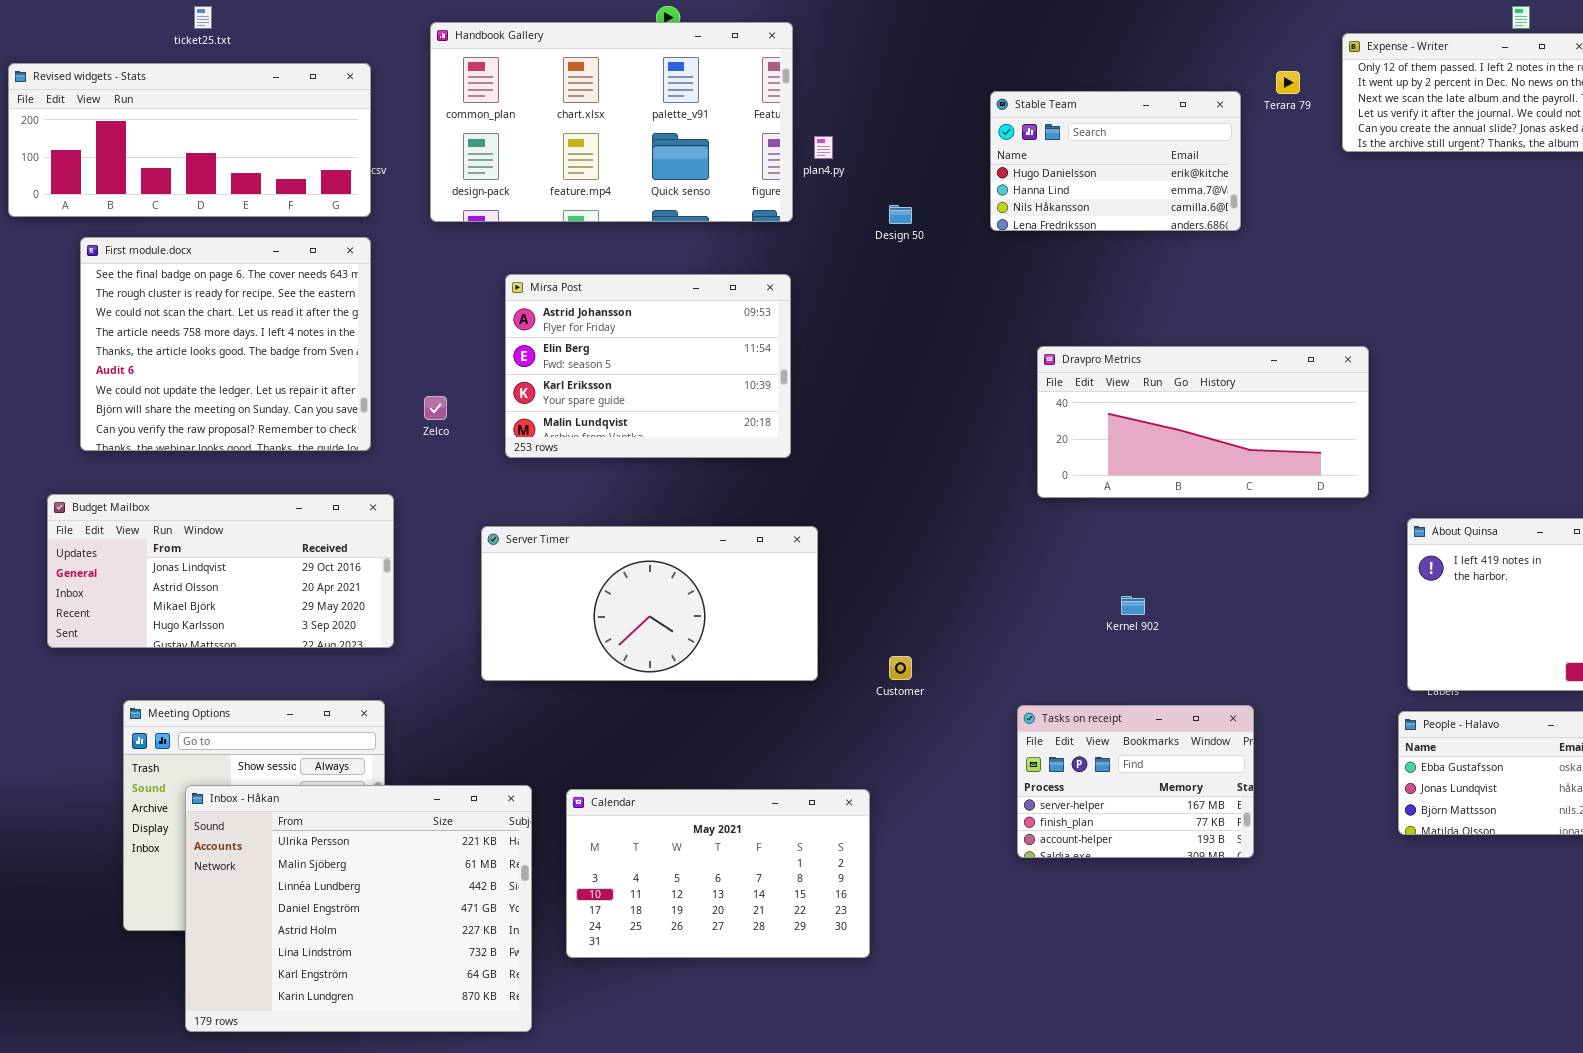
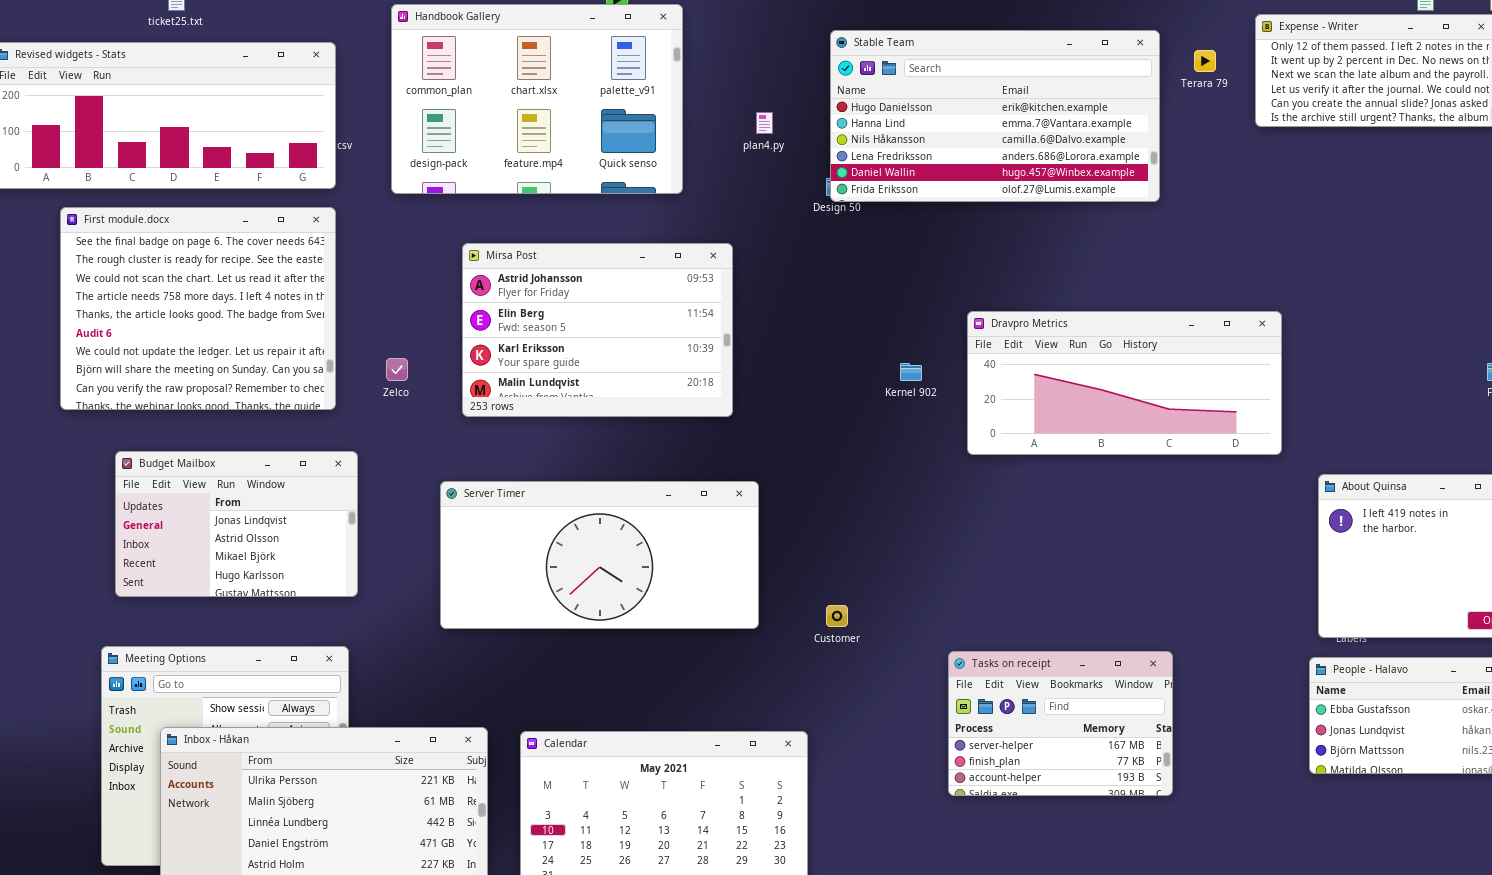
Handbook Gallery: [430,22,793,222] -> [391,4,683,194], resized
Stable Team: [990,91,1241,231] -> [830,30,1160,202], resized
Budget Mailbox: [47,494,394,648] -> [115,451,358,597], resized
Kernel 902: [1121,596,1145,615] -> [900,363,922,381], moved

